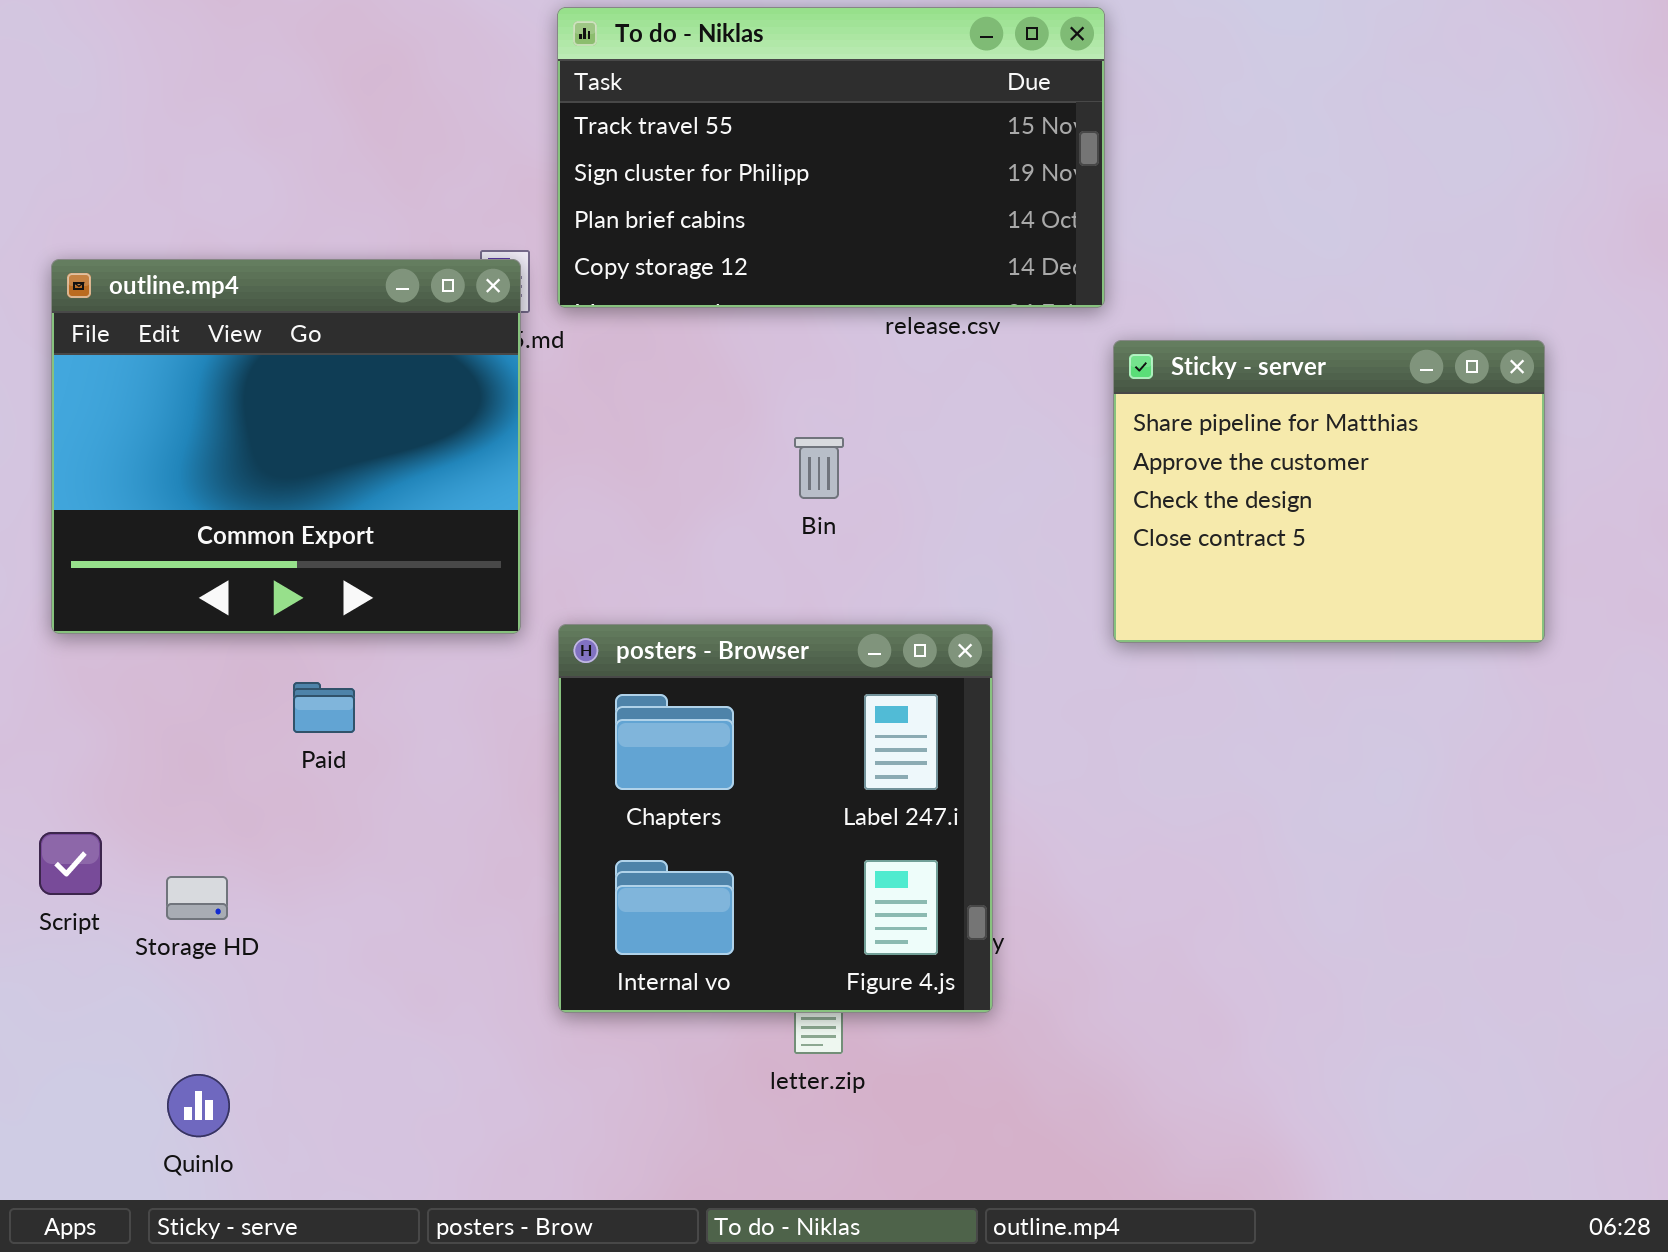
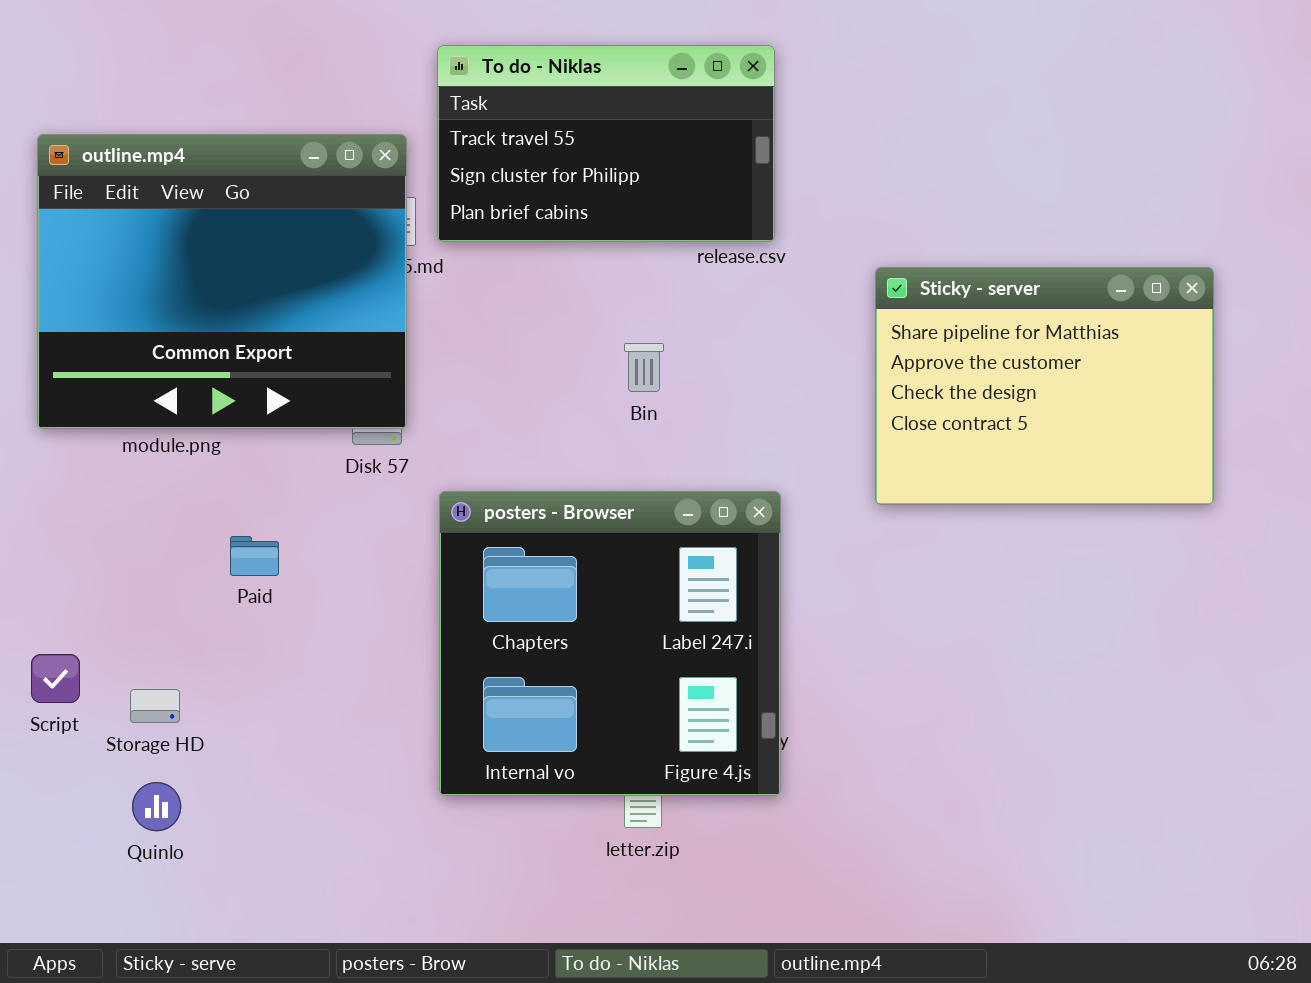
To do - Niklas: [557,7,1105,308] -> [437,45,775,242], resized
outline.mp4: [51,259,521,634] -> [37,134,407,429], moved
Quinlo: [167,1074,230,1137] -> [132,782,181,831], moved

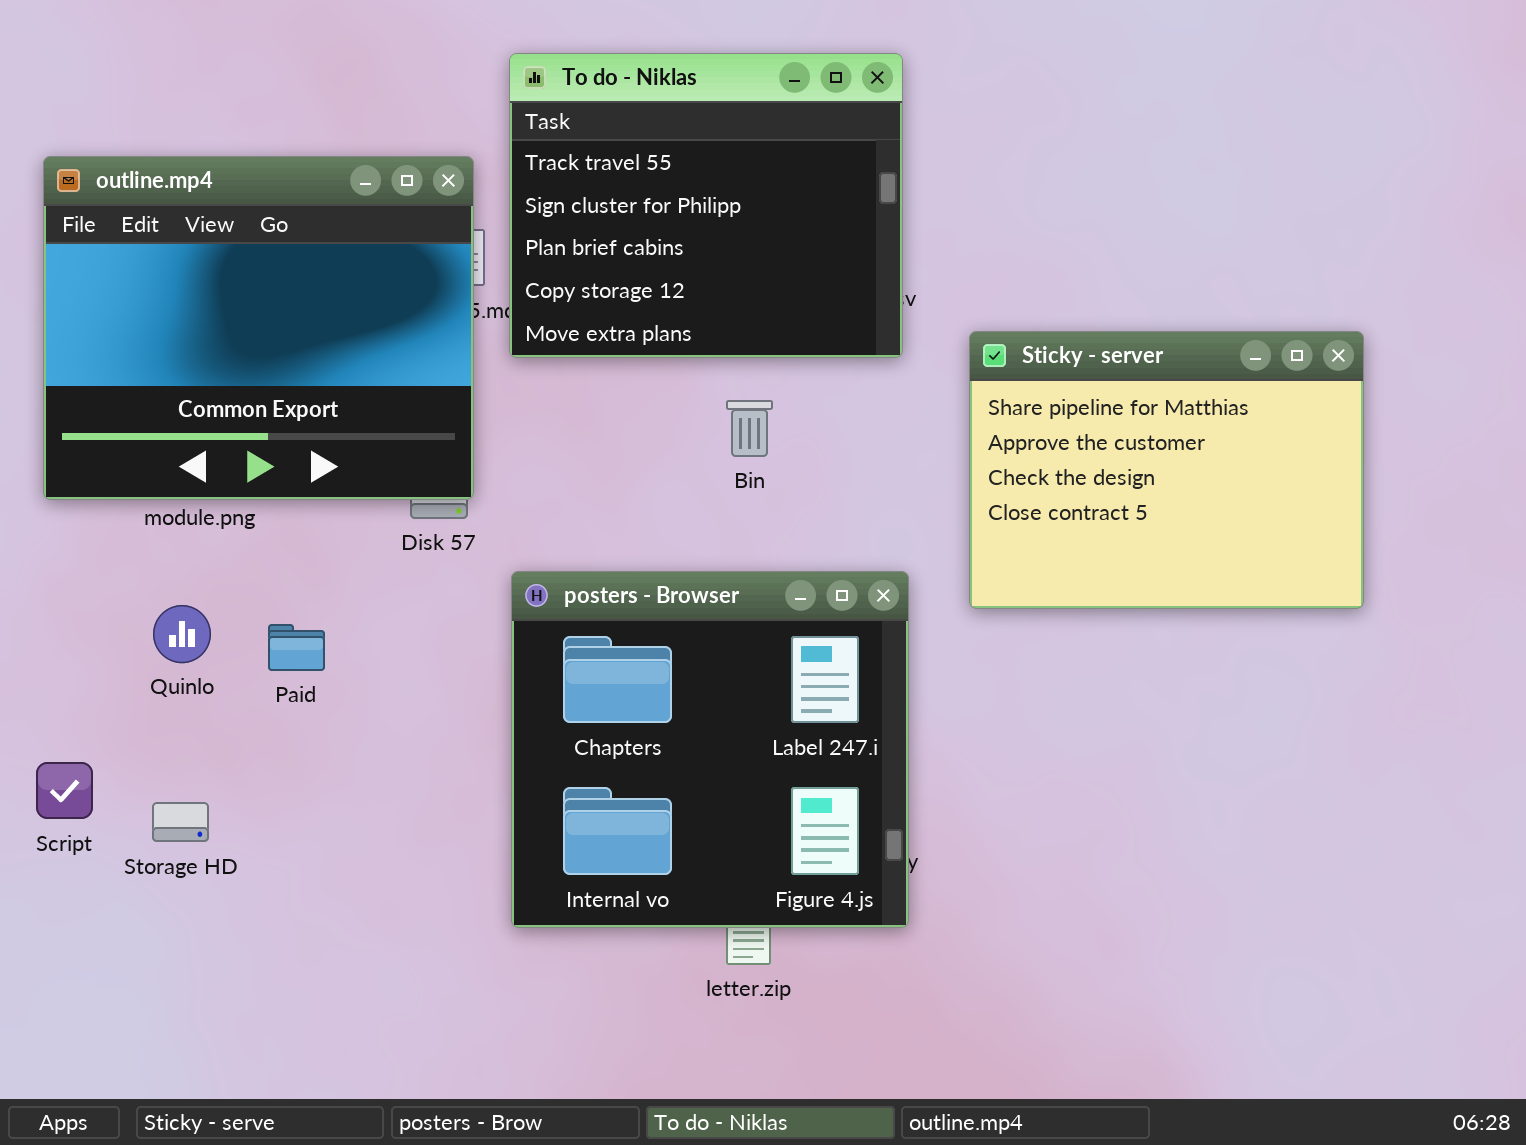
To do - Niklas: [437,45,775,242] -> [509,53,903,358], resized
Sticky - server: [875,267,1214,505] -> [969,331,1364,609], moved
Quinlo: [132,782,181,831] -> [153,605,211,663], moved

